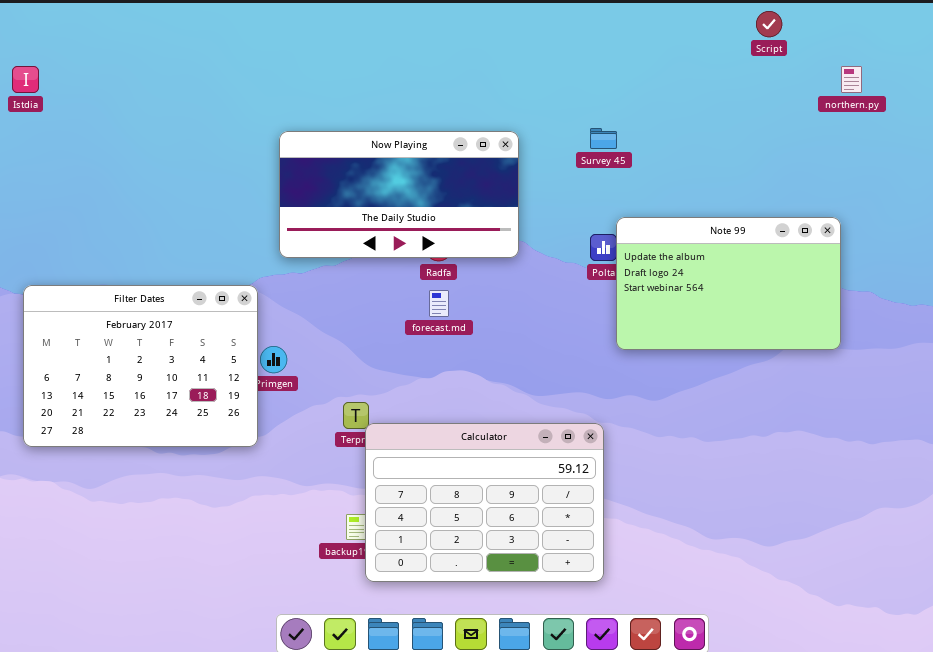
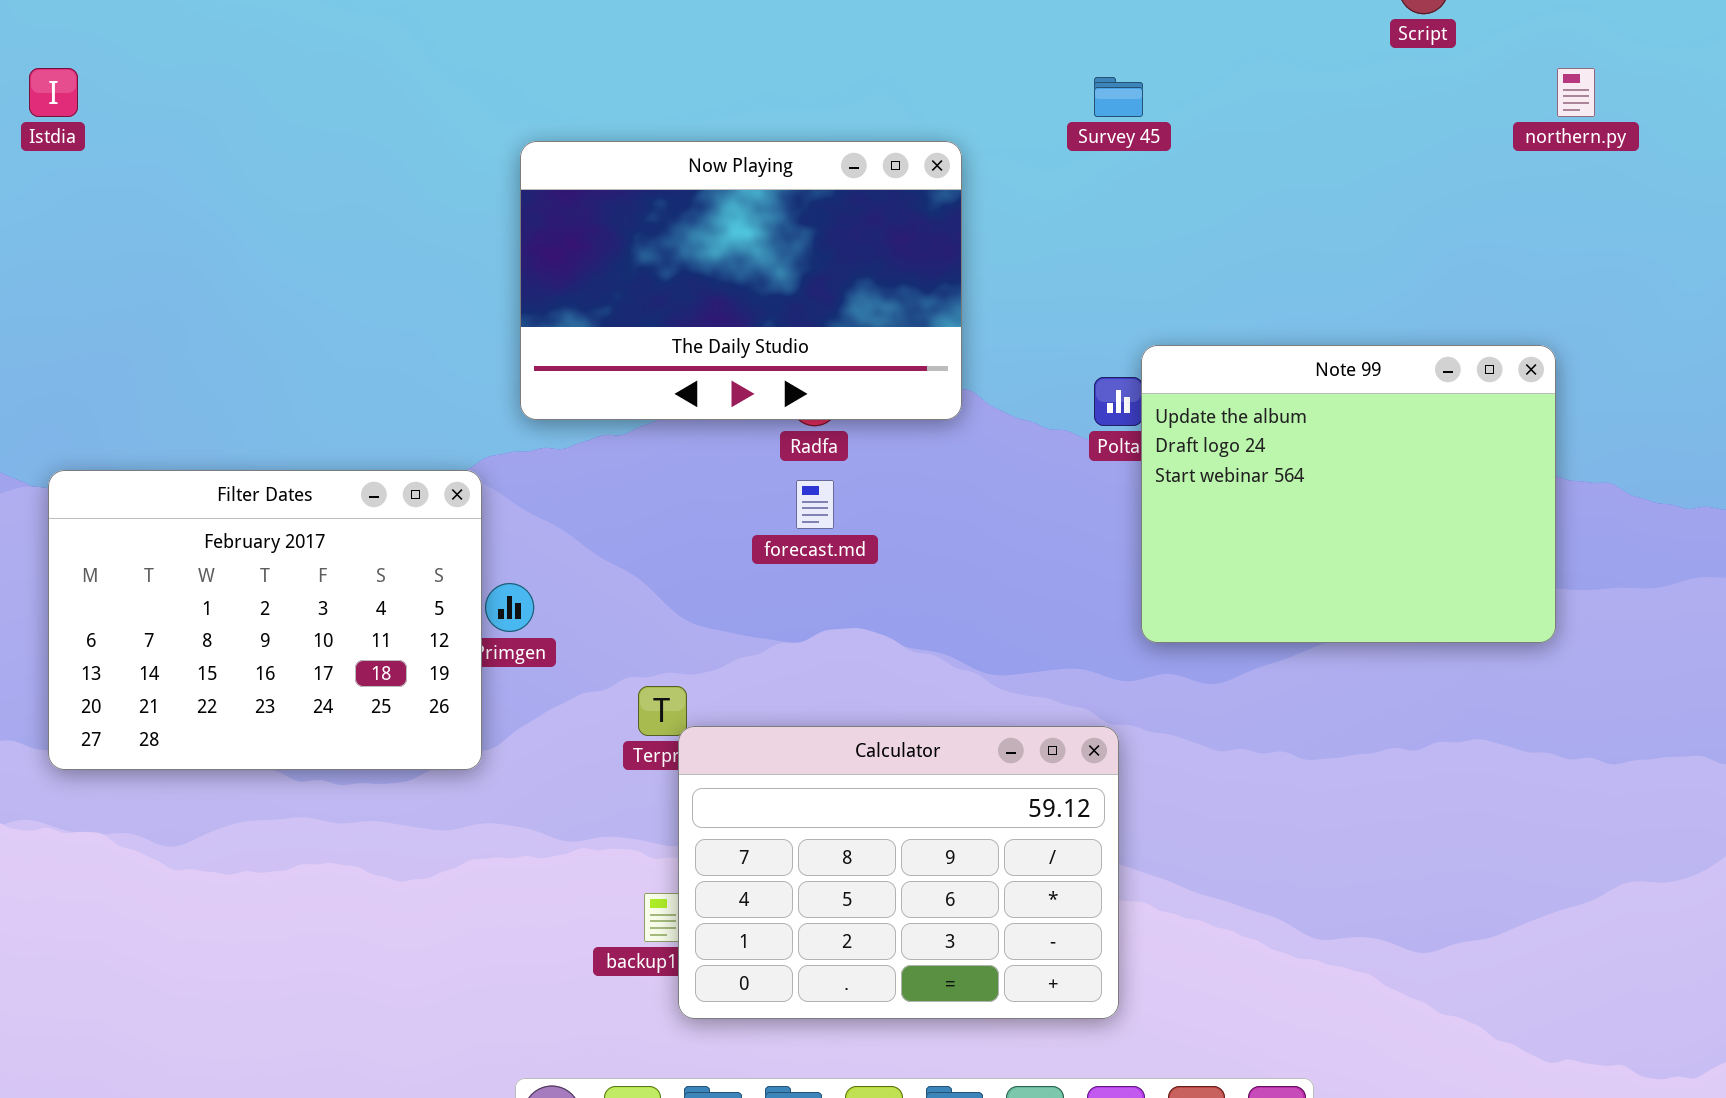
Survey 45: [590,128,617,149] -> [1094,77,1143,117], moved
Now Playing: [279,131,519,258] -> [520,141,962,420], resized
Note 99: [616,217,841,350] -> [1141,345,1556,643], resized

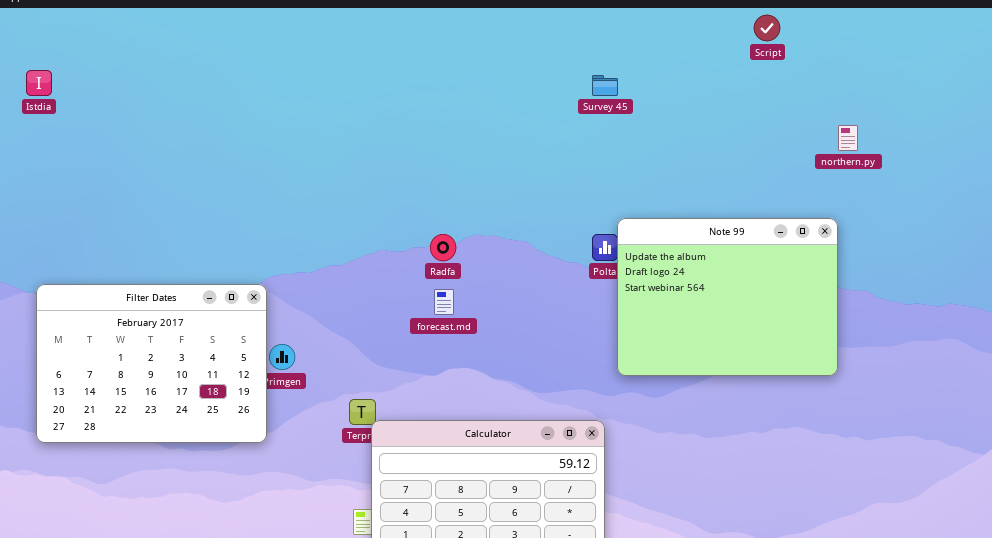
northern.py: [1557,68,1595,117] -> [838,125,858,151], moved
Now Playing: [520,141,962,420] -> none, closed

